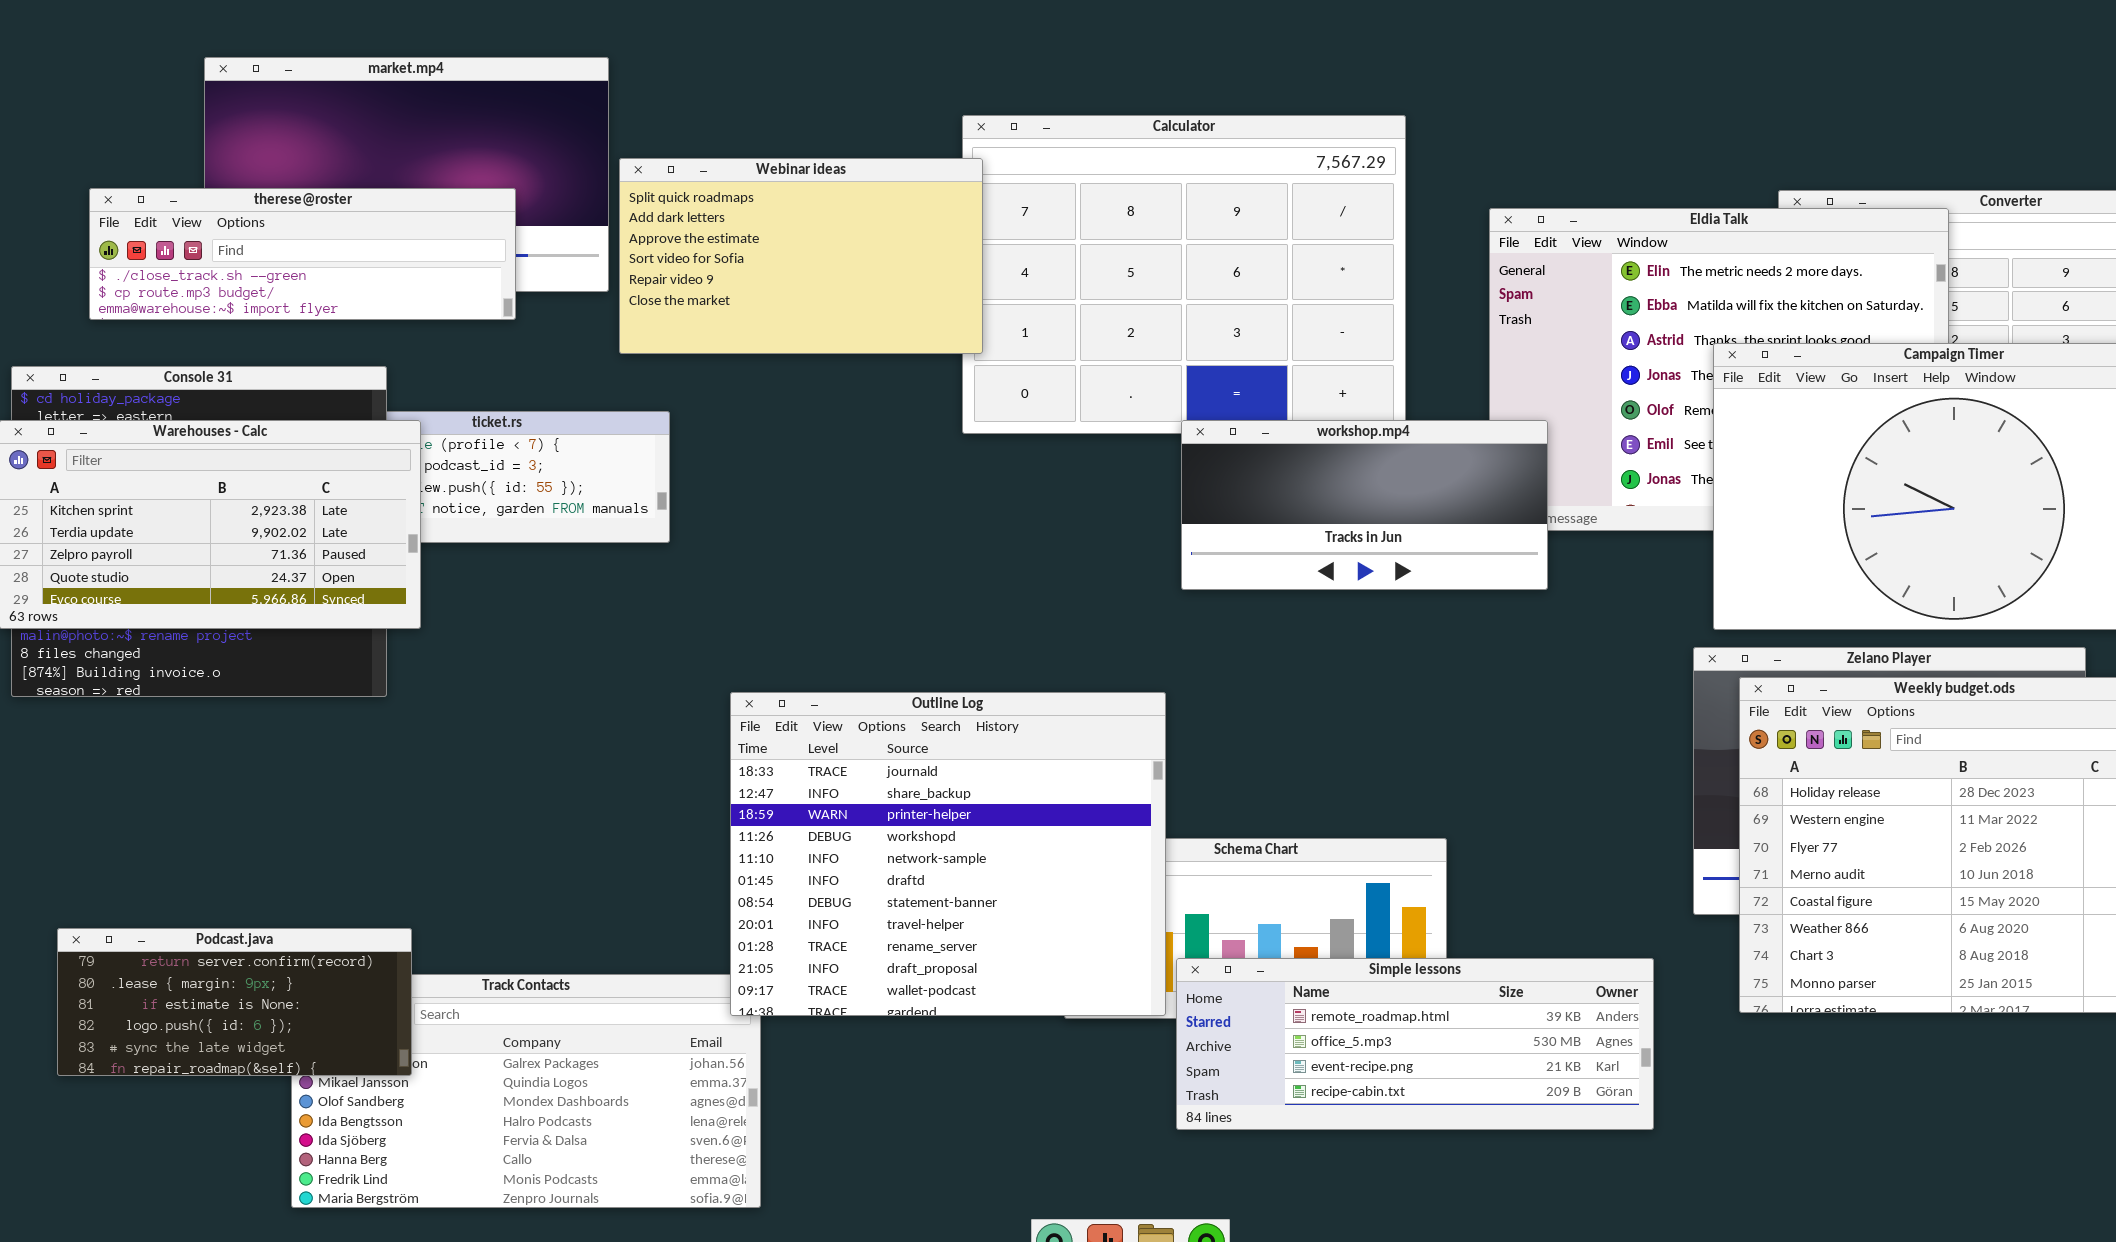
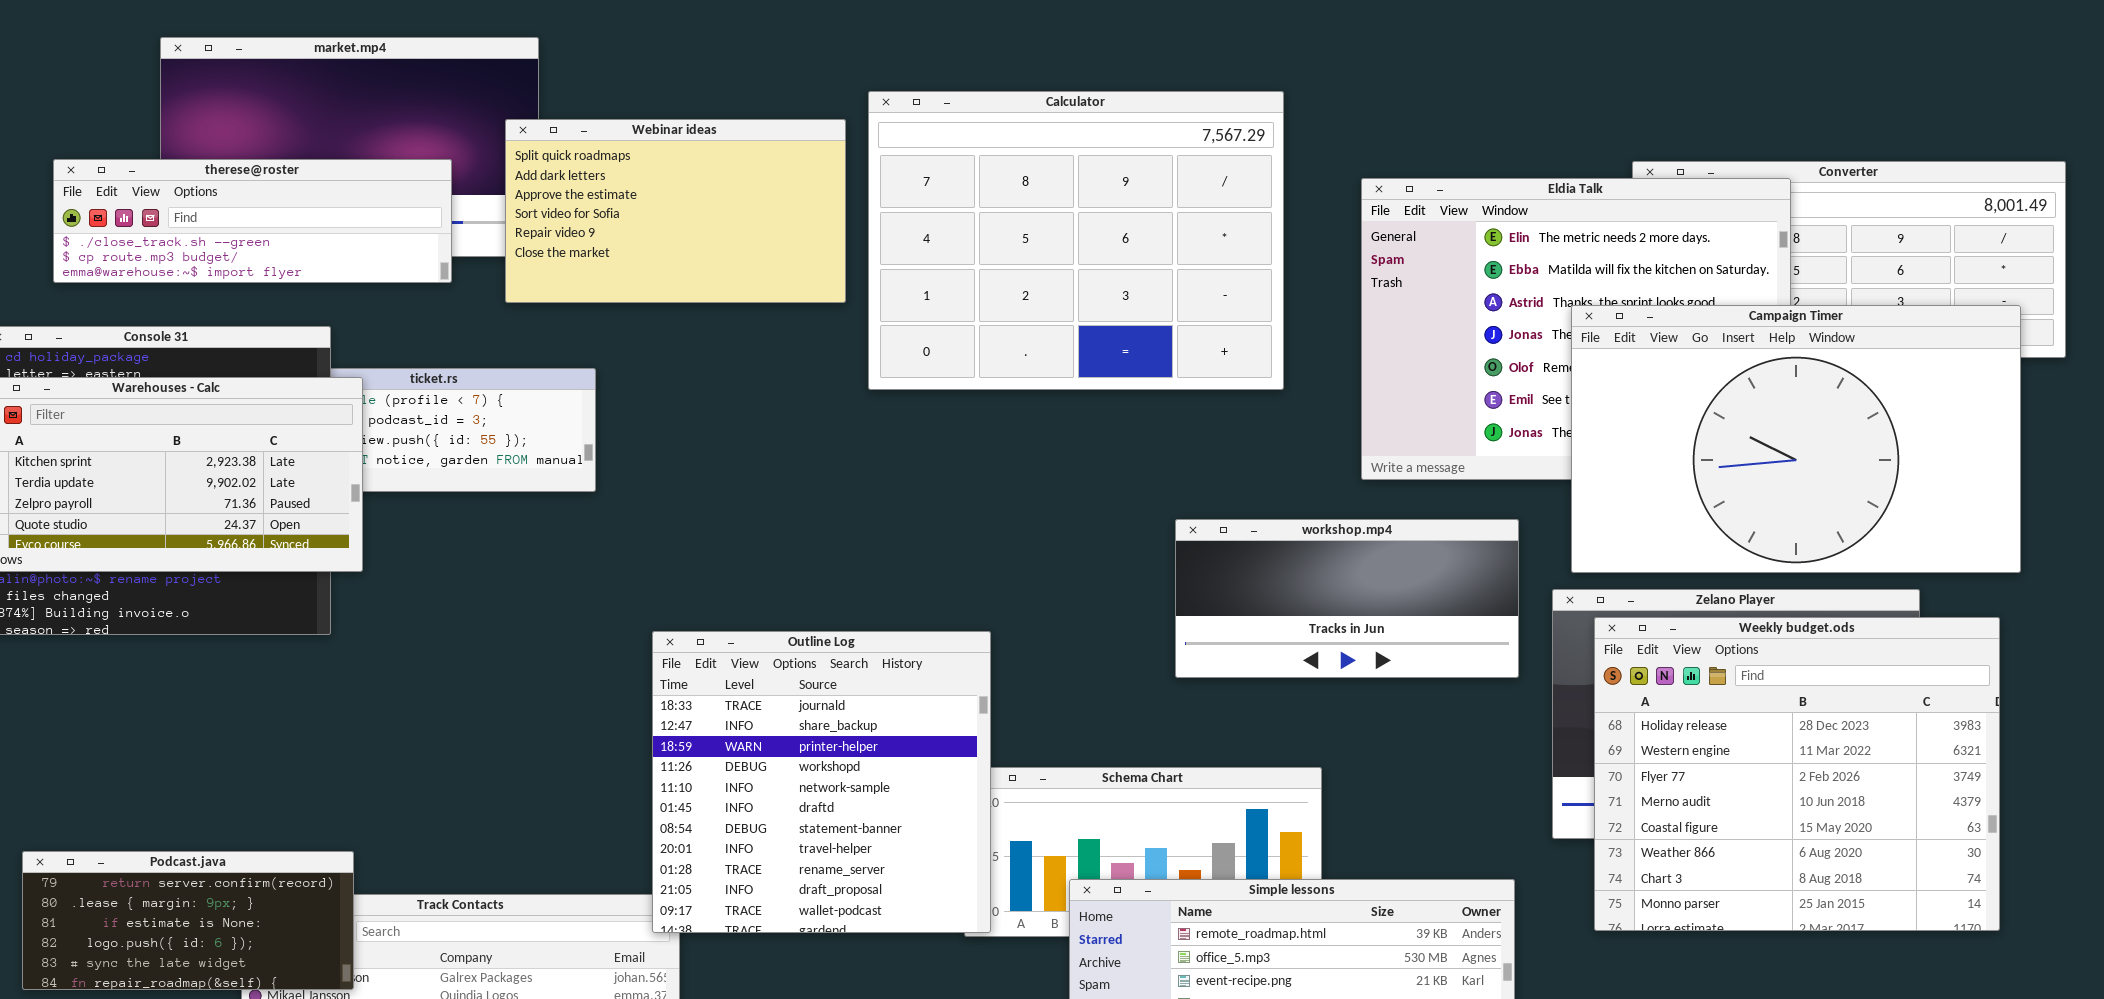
Webinar ideas: [619,158,983,354] -> [505,119,846,303], moved
workshop.mp4: [1181,420,1548,590] -> [1175,519,1519,678], moved
Outline Log: [730,692,1166,1016] -> [652,631,991,933], resized

